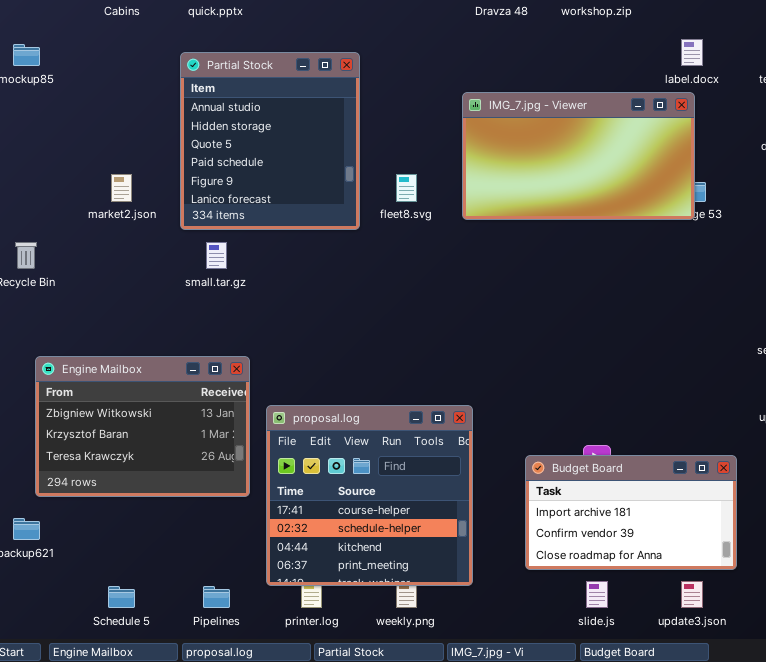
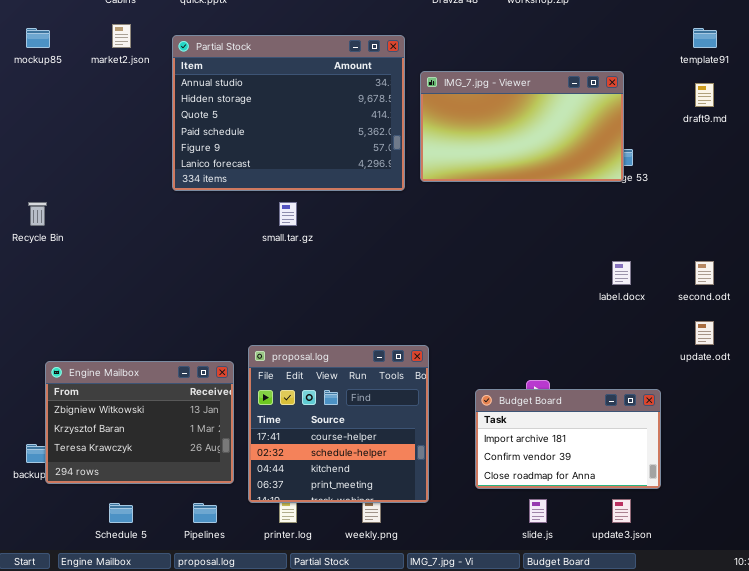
label.docx: [681,39,703,66] -> [612,261,631,285], moved
Partial Stock: [180,52,360,230] -> [172,35,405,191], resized
market2.json: [111,174,132,202] -> [112,24,131,48], moved
small.tar.gz: [206,242,227,269] -> [279,202,297,226], moved
Engine Mailbox: [35,356,250,497] -> [45,361,234,484], moved

